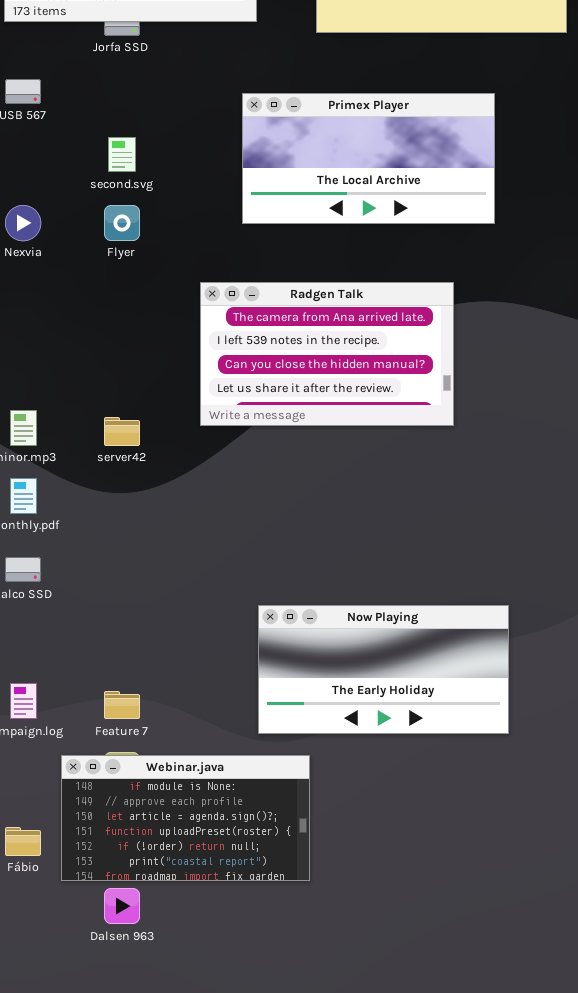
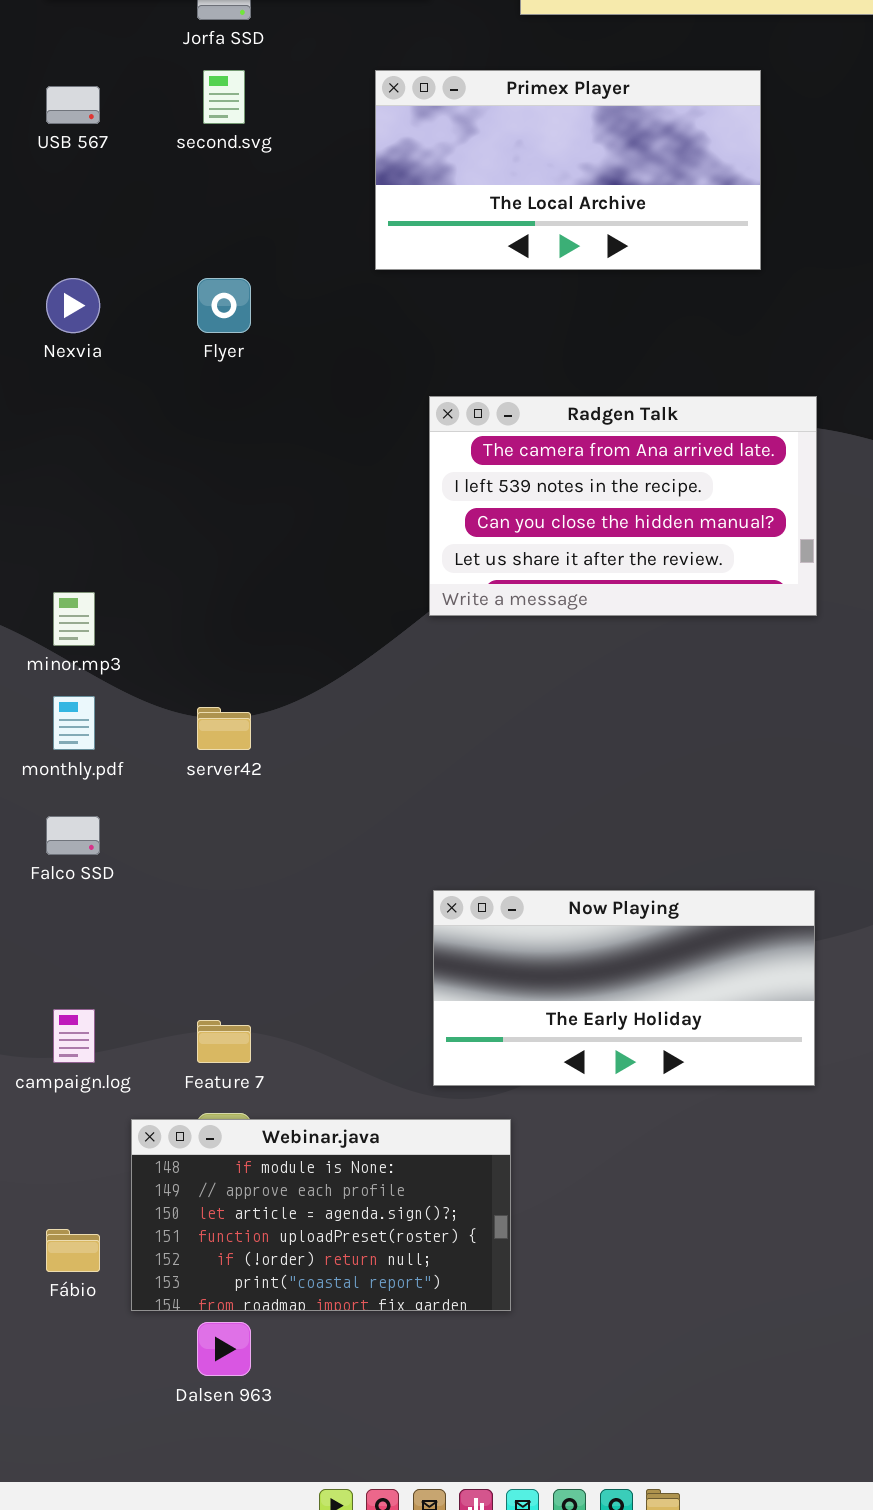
Primex Player: [242,93,495,224] -> [375,70,761,270], moved
second.svg: [108,137,136,172] -> [203,70,245,124], moved
Radgen Talk: [200,282,454,426] -> [429,396,817,616], moved
server42: [104,417,140,446] -> [197,707,251,750], moved

